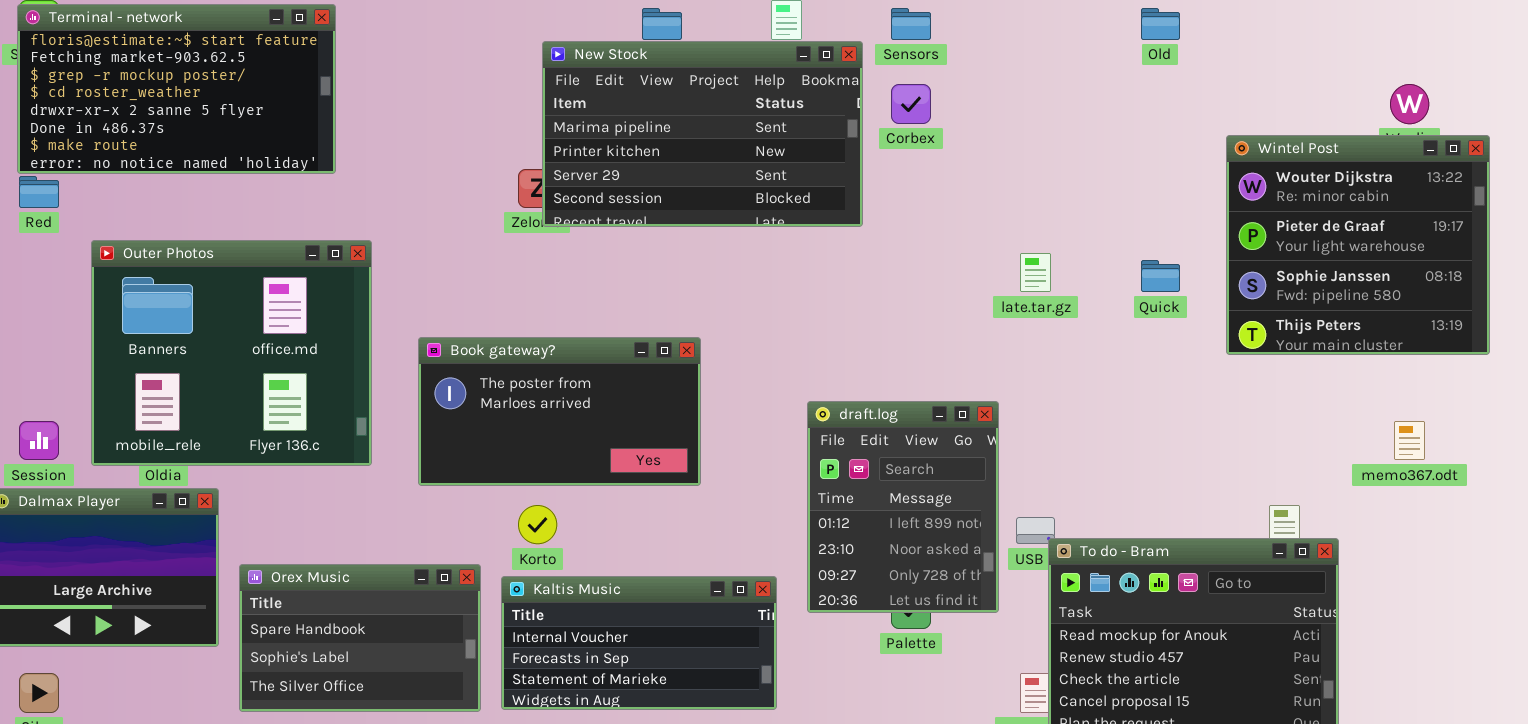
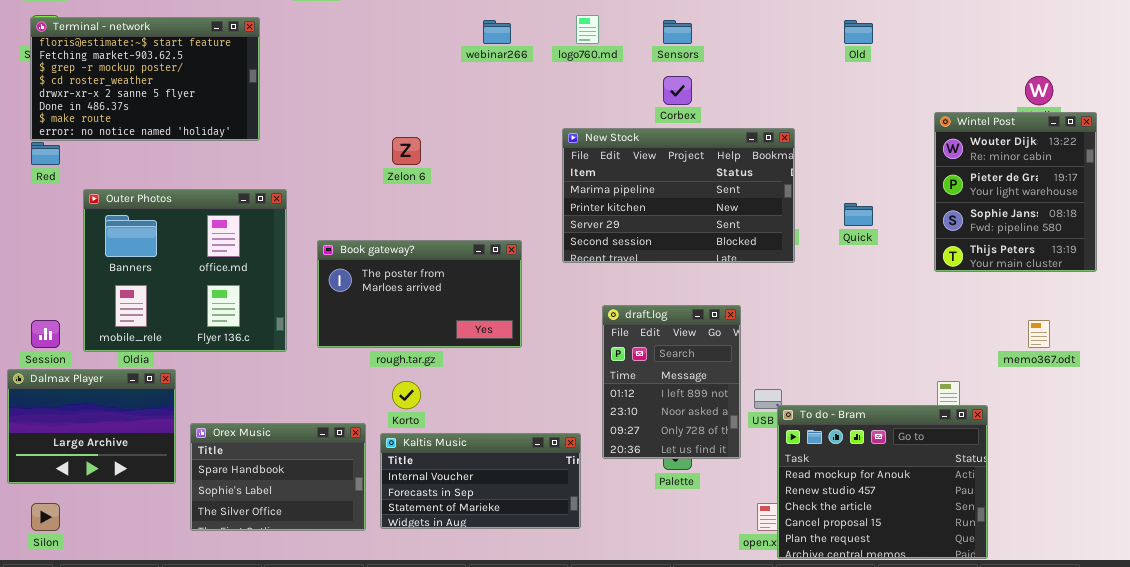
New Stock: [542,41,863,227] -> [562,128,795,263], moved
Wintel Post: [1226,135,1490,355] -> [934,112,1097,272], resized
Book gateway?: [418,337,701,486] -> [317,240,522,348], moved

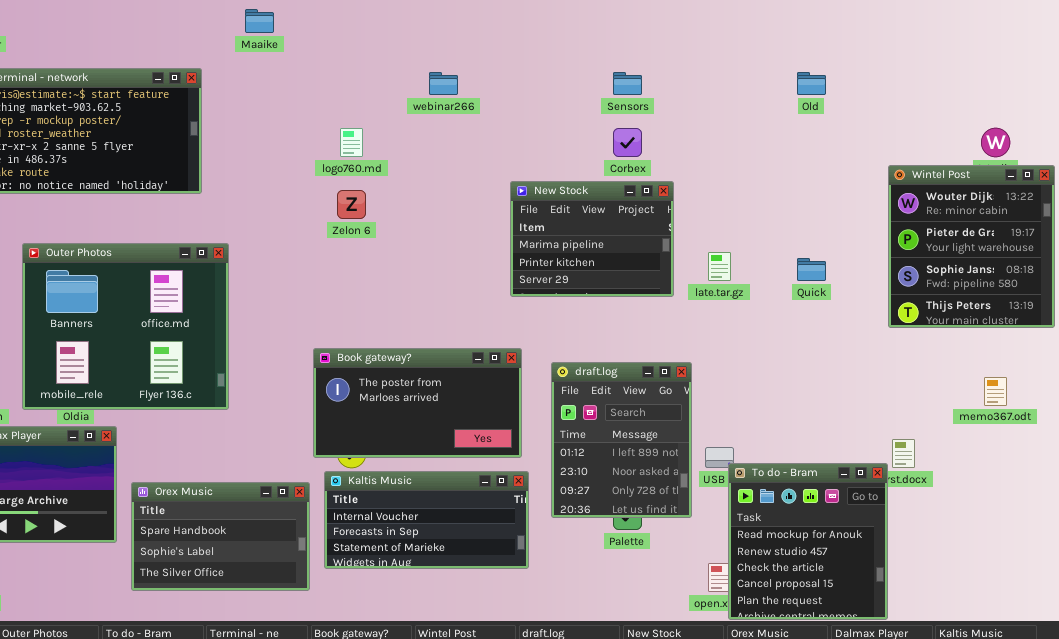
logo760.md: [576,15,599,44] -> [340,128,363,157], moved
New Stock: [562,128,795,263] -> [510,181,674,297], resized
Book gateway?: [317,240,522,348] -> [313,348,522,458], moved
To do - Bram: [777,405,988,559] -> [728,463,888,620], resized
Kaltis Music: [380,433,581,529] -> [324,471,529,569], moved

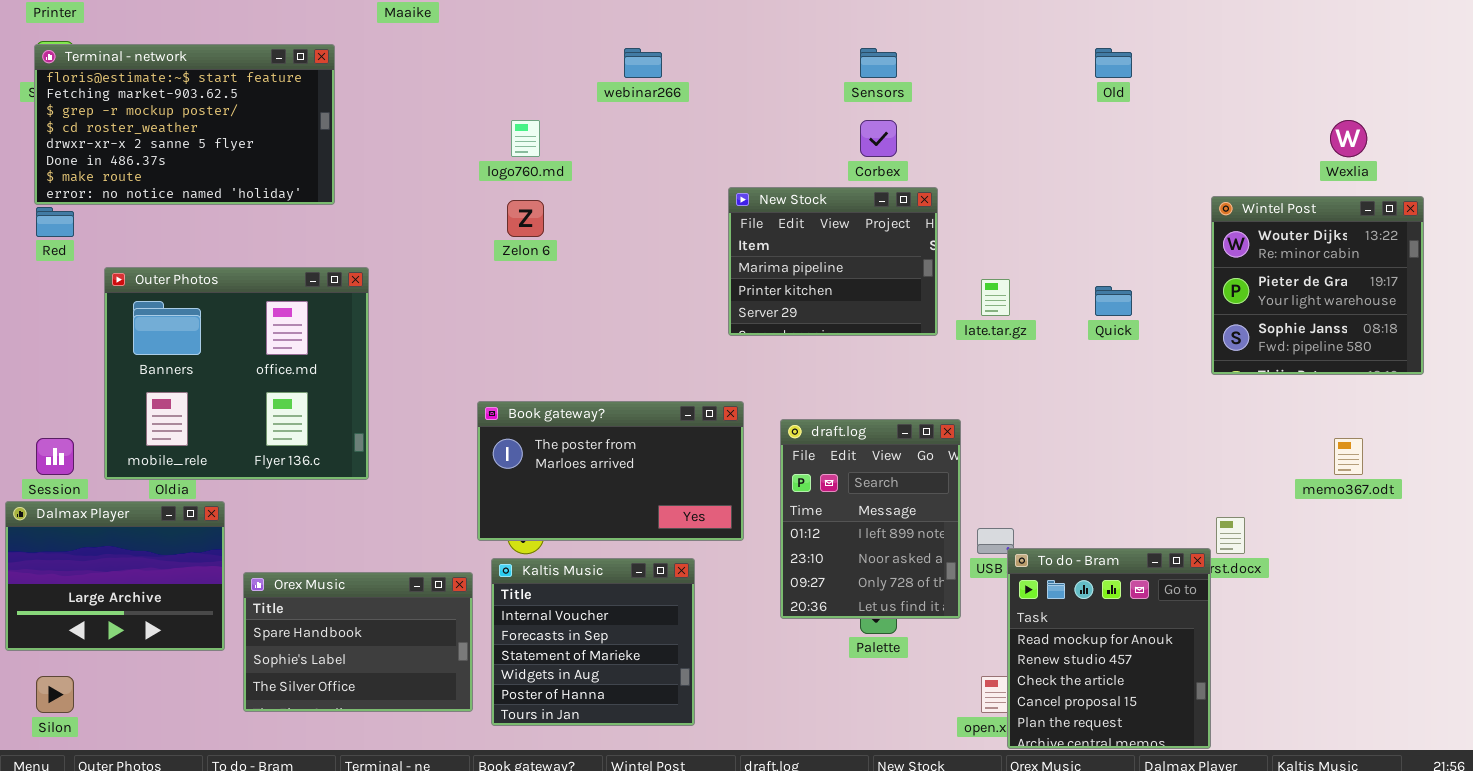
Wintel Post: [888,165,1055,328] -> [1211,196,1424,375], resized
Kaltis Music: [324,471,529,569] -> [491,558,695,726], resized

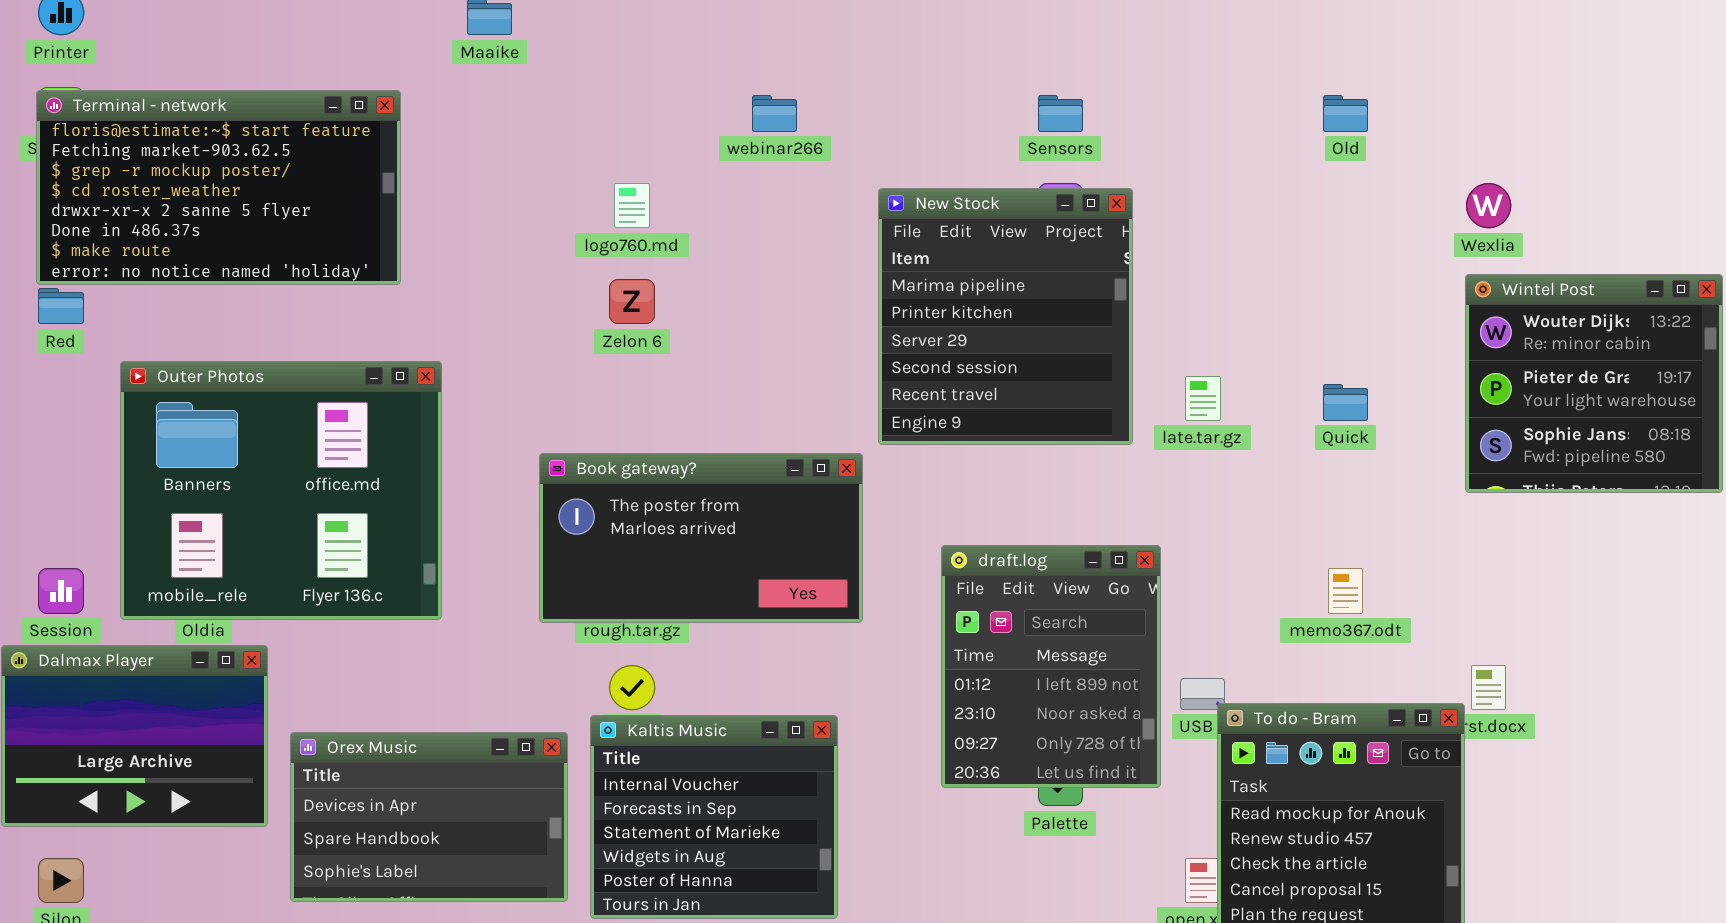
Wexlia: [1330,120,1367,157] -> [1466,183,1511,228], moved
New Stock: [728,187,938,336] -> [878,188,1133,445], resized
Book gateway?: [477,401,744,541] -> [539,453,863,623], moved
memo367.odt: [1334,438,1363,475] -> [1328,568,1363,614], moved
Orex Music: [243,572,473,712] -> [290,732,568,902], scrolled up 1 row

